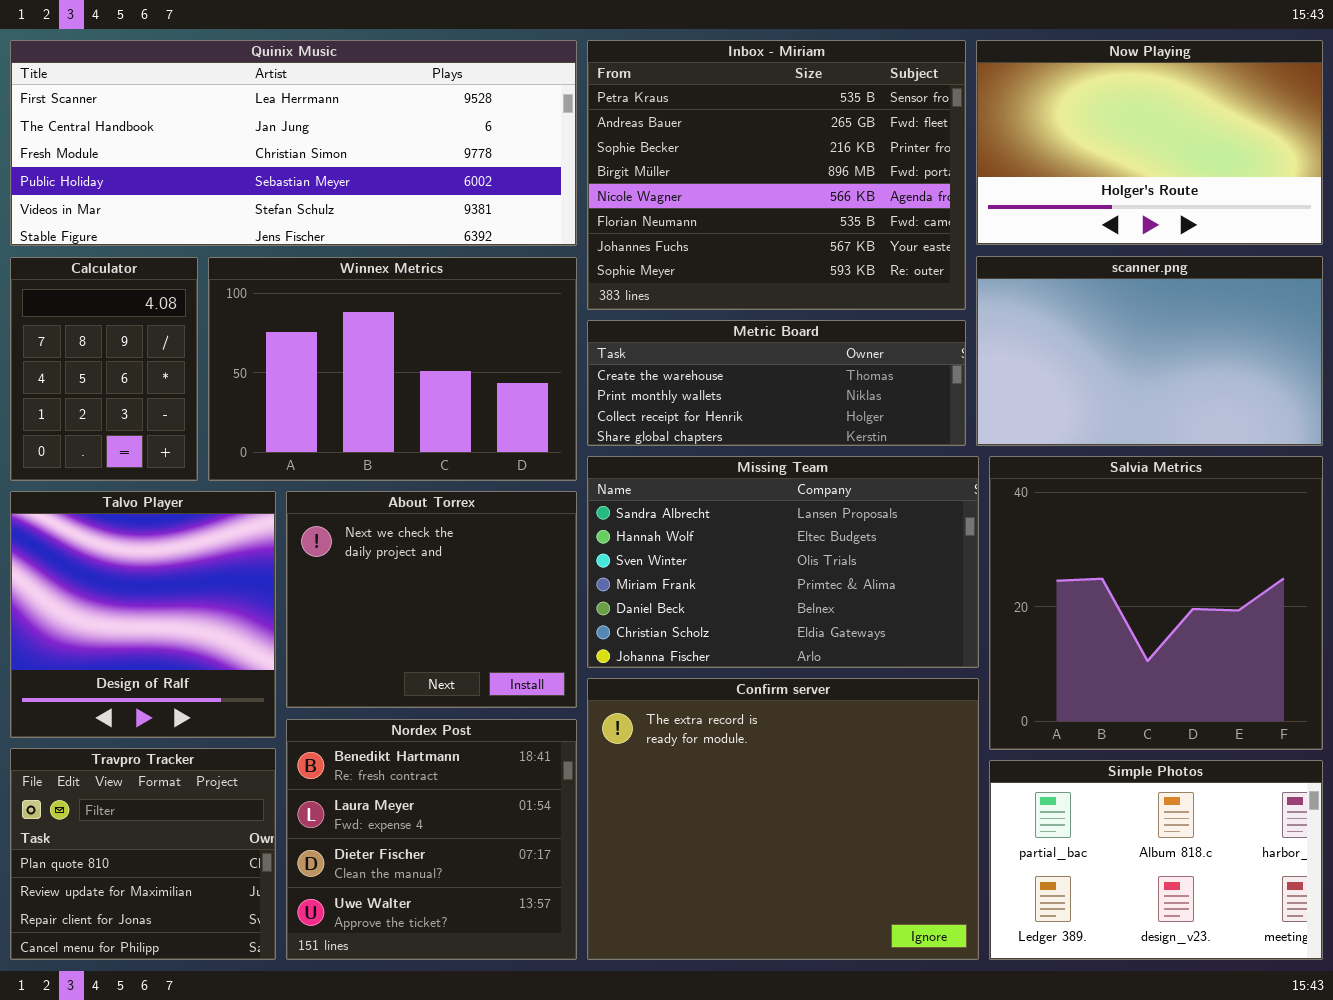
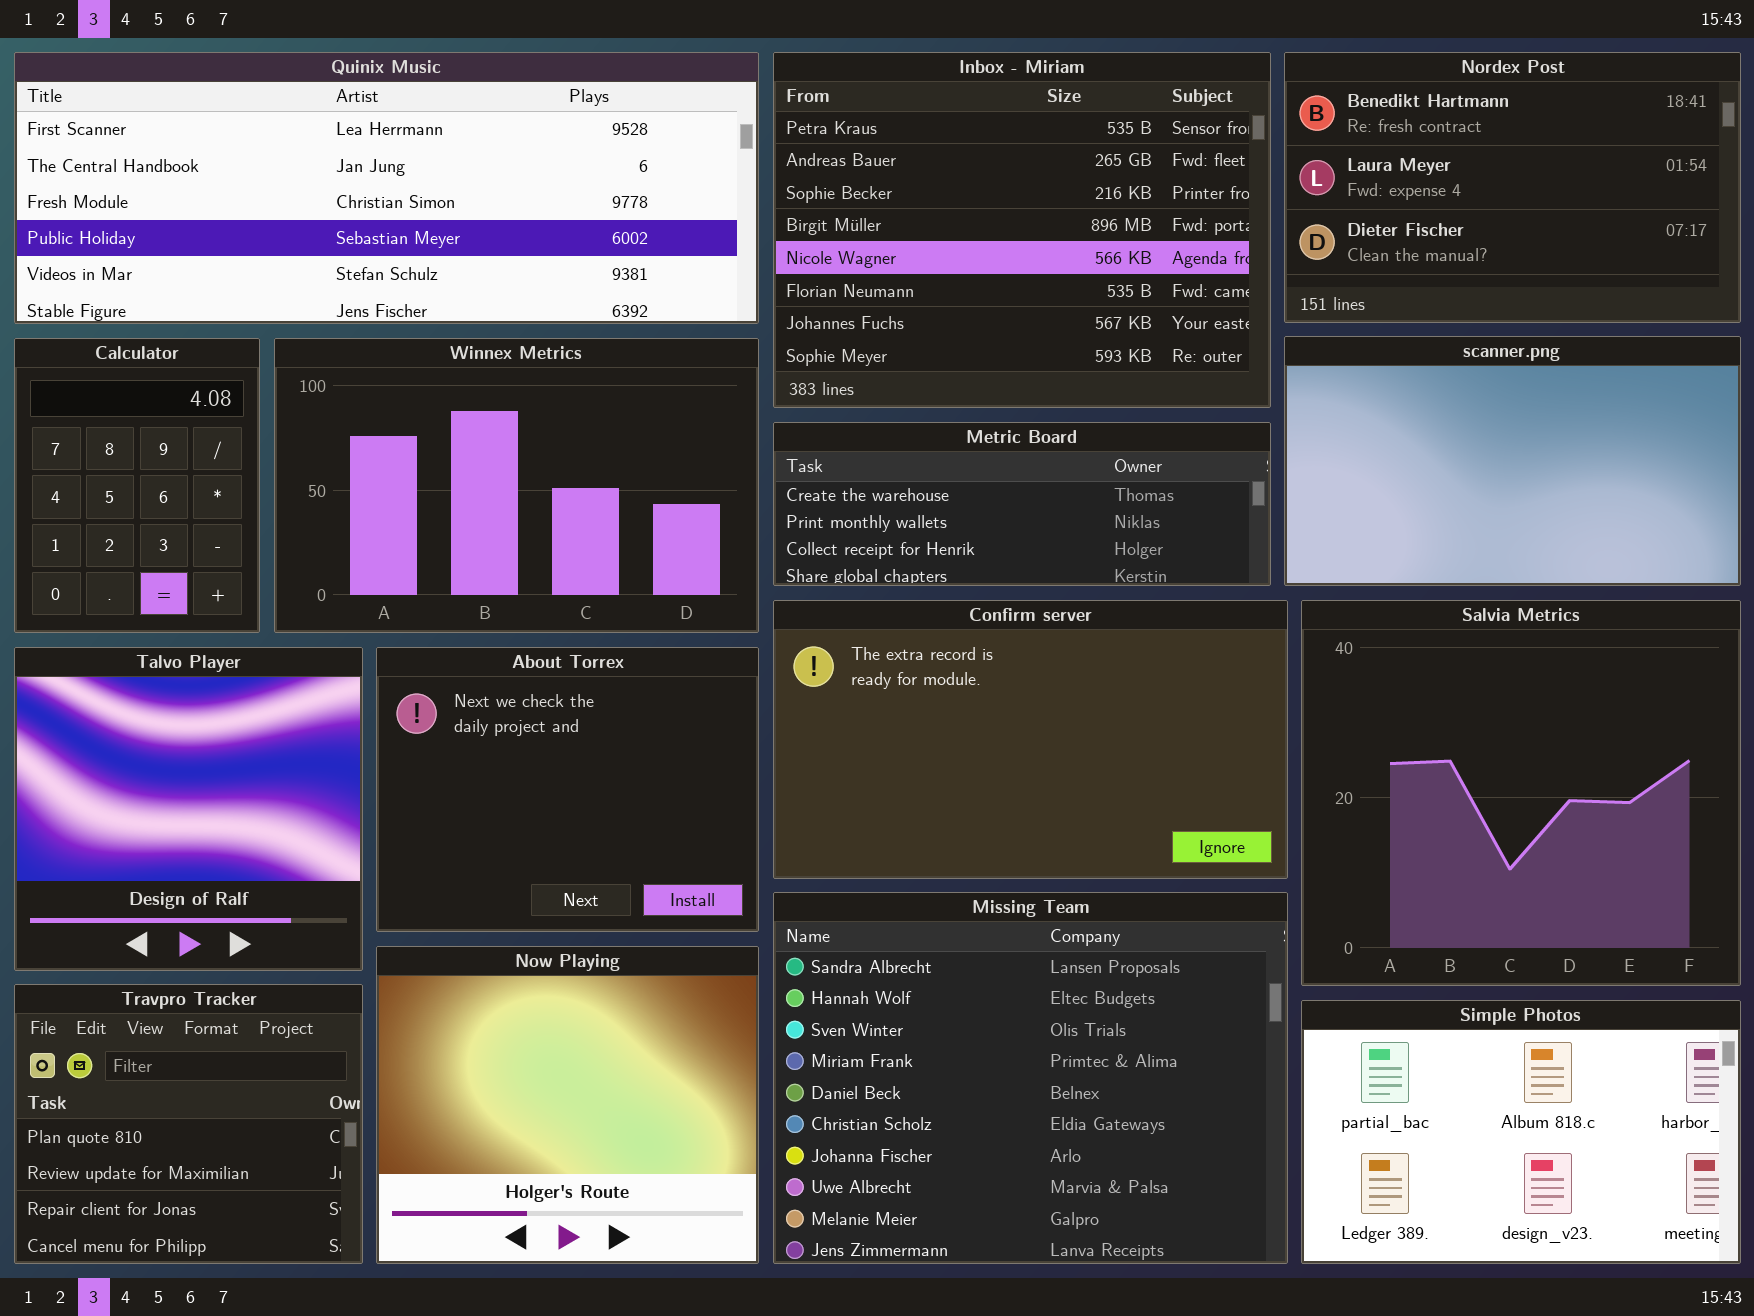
Now Playing: [976,40,1323,245] -> [376,946,759,1264], moved, resized
Missing Team: [587,456,979,668] -> [773,892,1288,1264], moved, resized
Confirm server: [587,678,979,960] -> [773,600,1288,879], moved, resized
Nordex Post: [286,719,577,960] -> [1284,52,1741,323], moved, resized

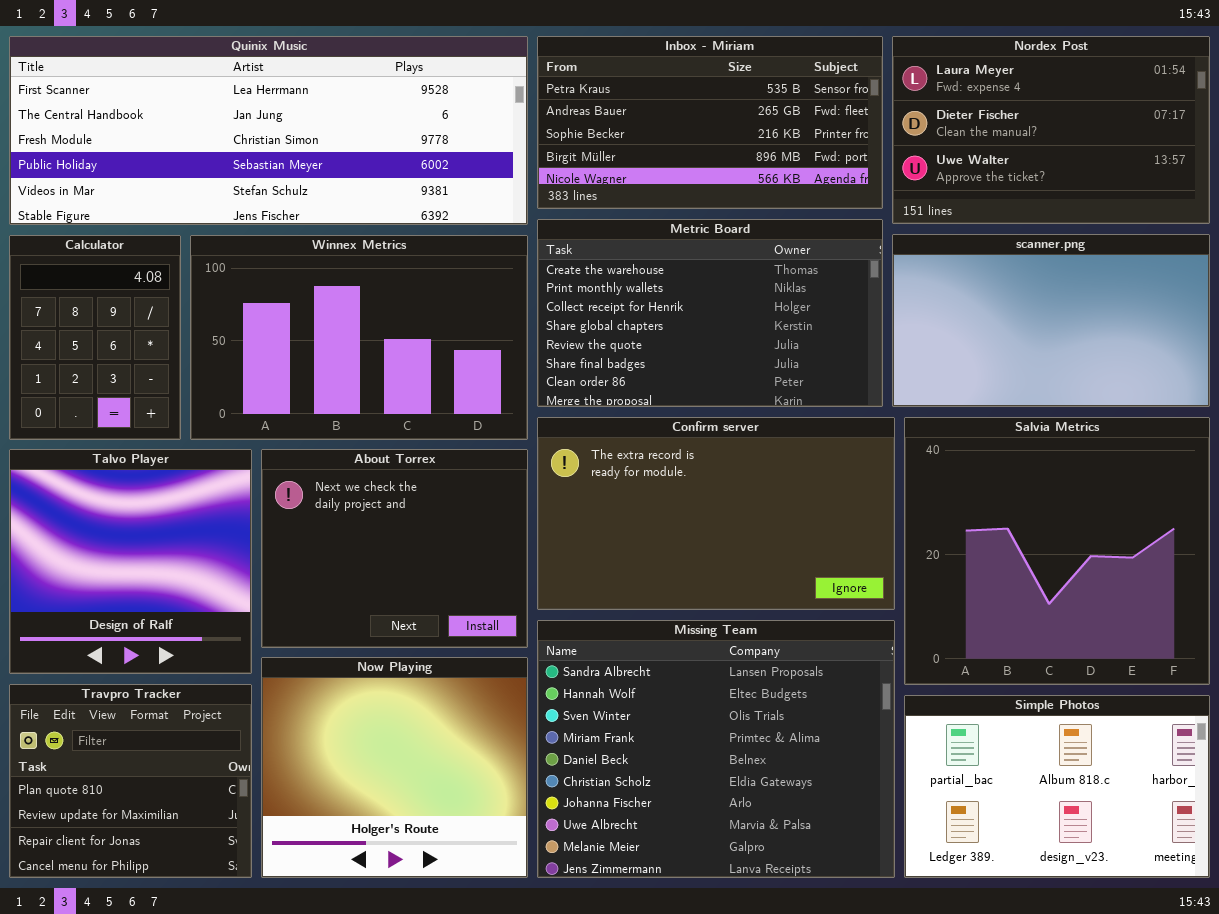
Inbox - Miriam: [773,52,1271,408] -> [537,36,883,209], resized
Nordex Post: [1284,52,1741,323] -> [892,36,1210,224], scrolled down 1 row
Metric Board: [773,422,1271,586] -> [537,219,883,407], resized

